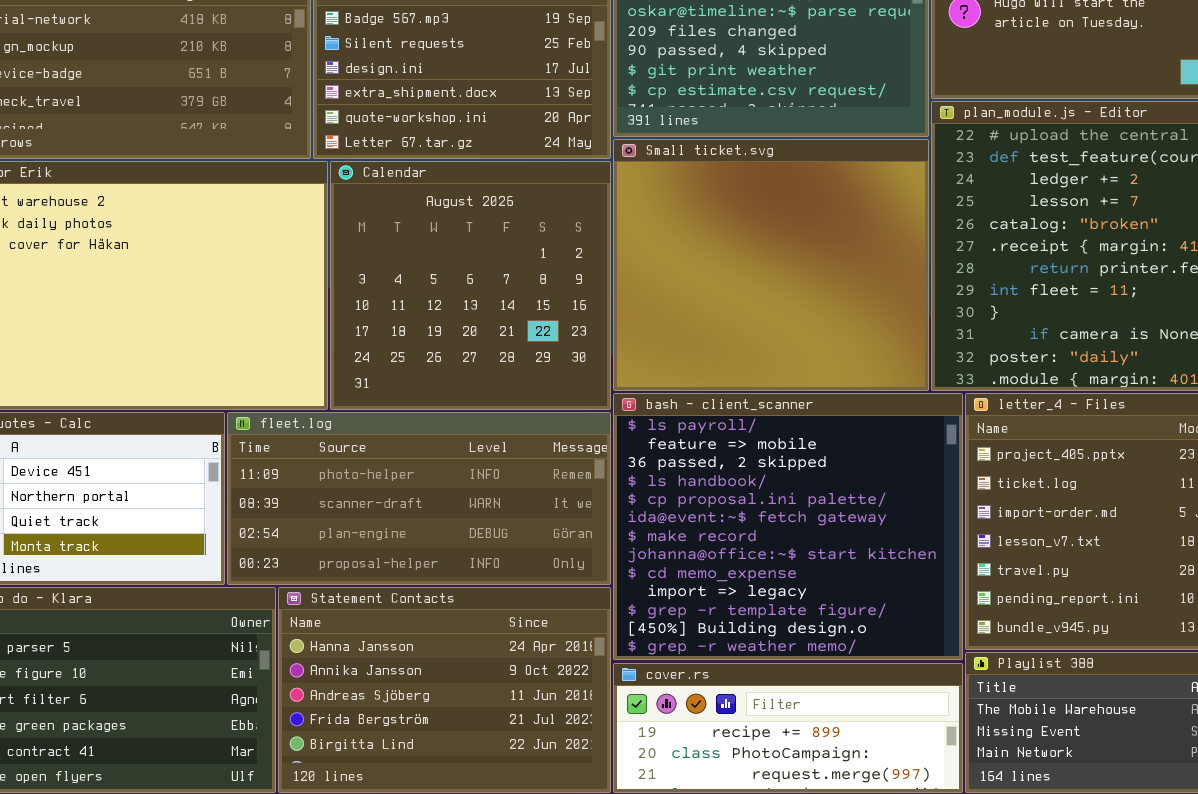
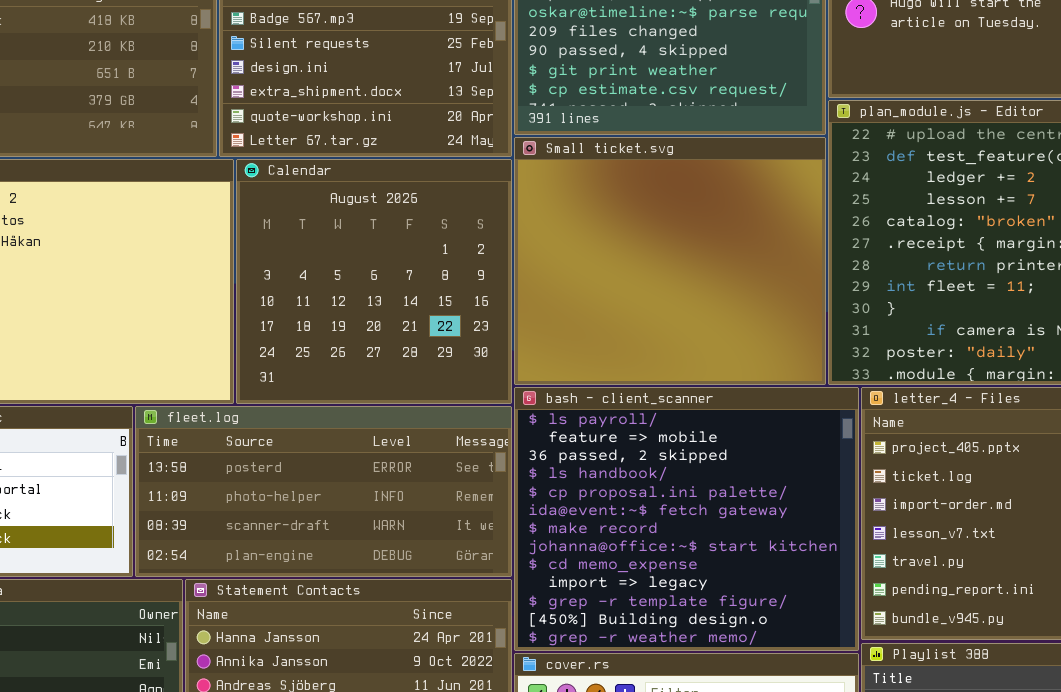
fleet.log: [227,412,611,585] -> [135,406,512,577], scrolled up 1 row

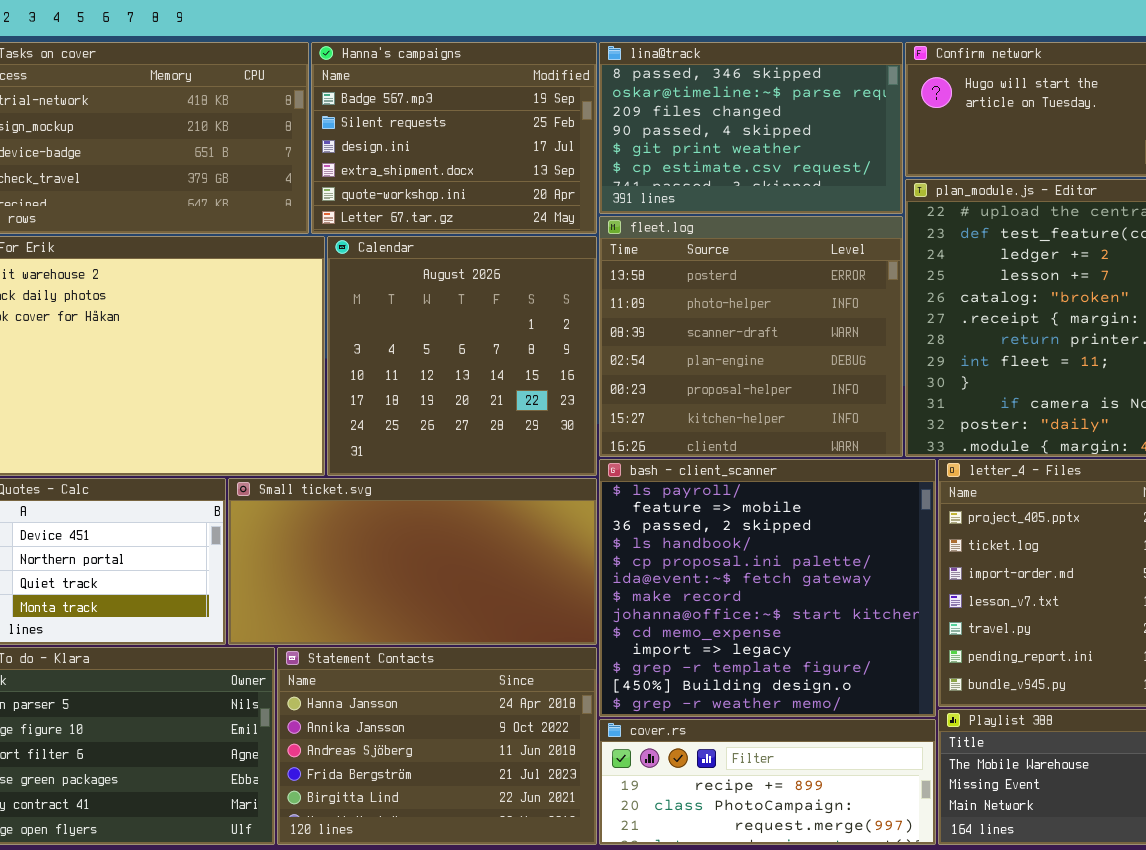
Small ticket.svg: [514,137,826,385] -> [228,478,597,645], moved, resized
fleet.log: [135,406,512,577] -> [599,216,903,457], moved, resized

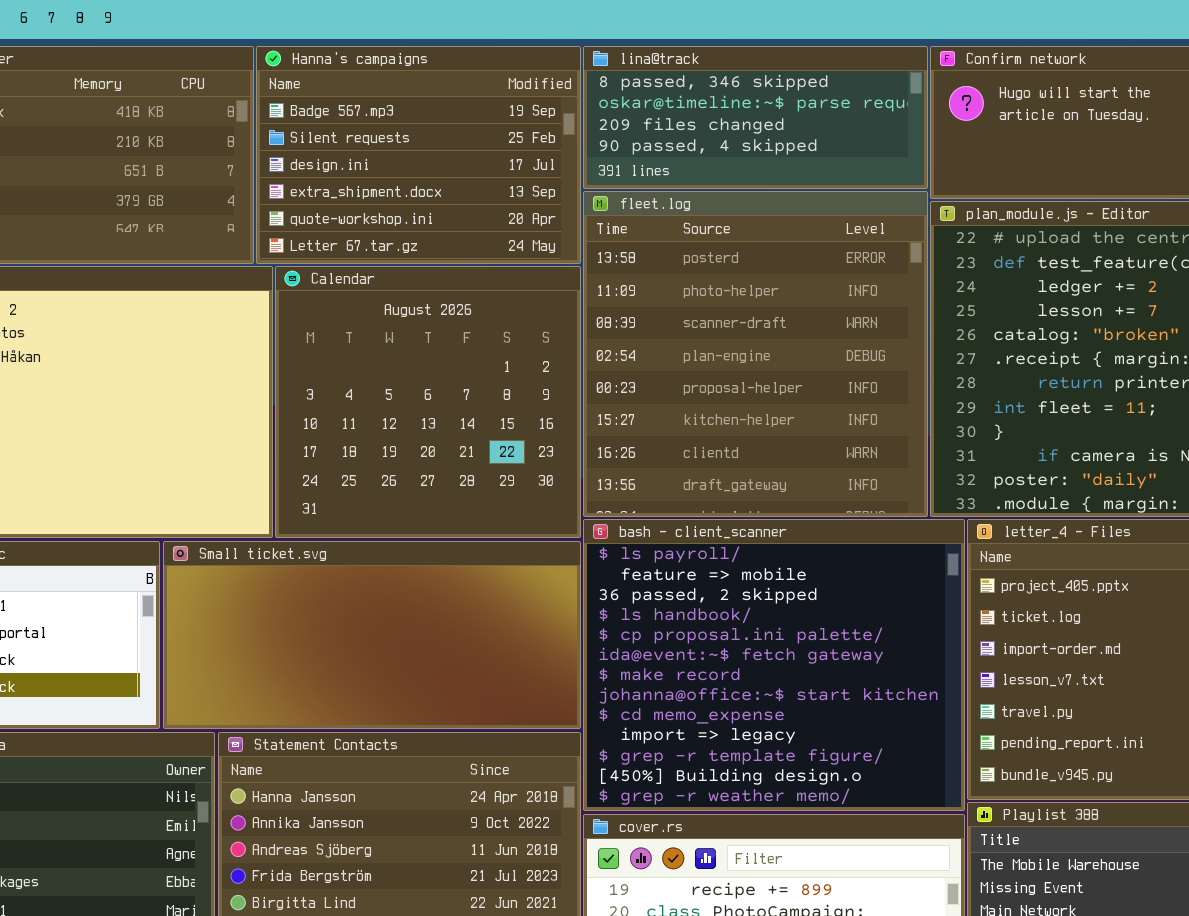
lina@track: [599,42,903,214] -> [583,46,928,189], resized
fleet.log: [599,216,903,457] -> [583,191,928,517], resized

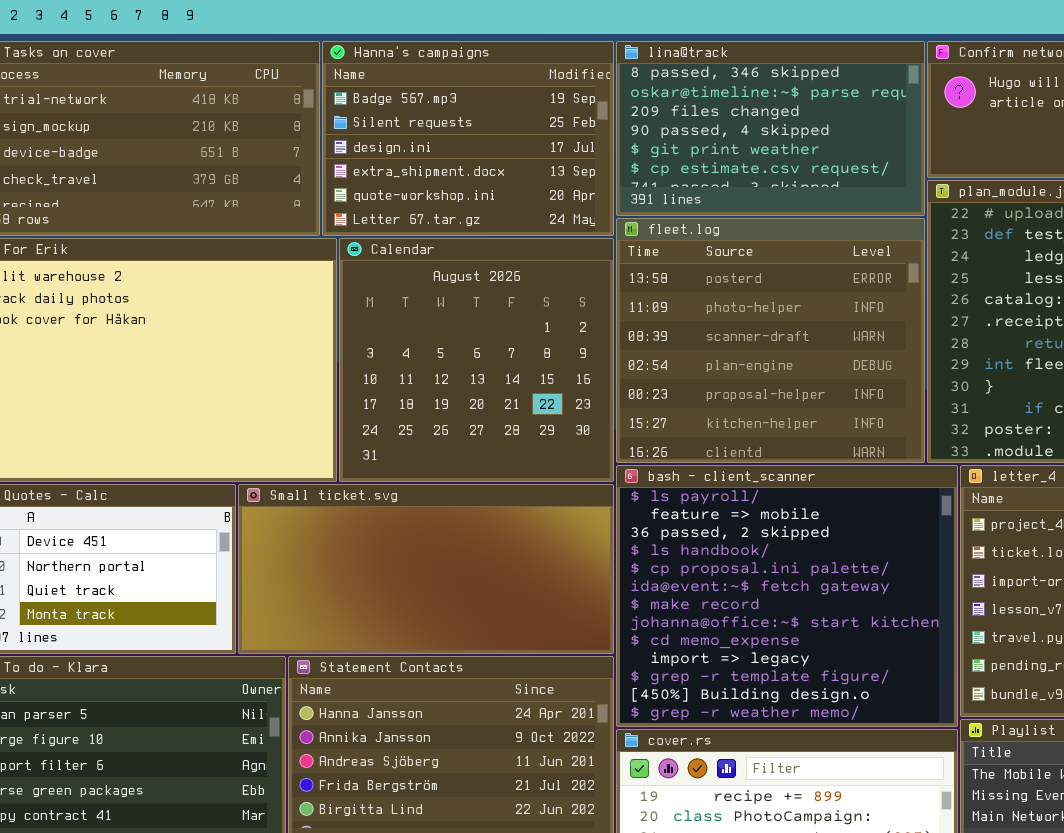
lina@track: [583,46,928,189] -> [616,41,925,216], resized
fleet.log: [583,191,928,517] -> [616,218,925,463], resized

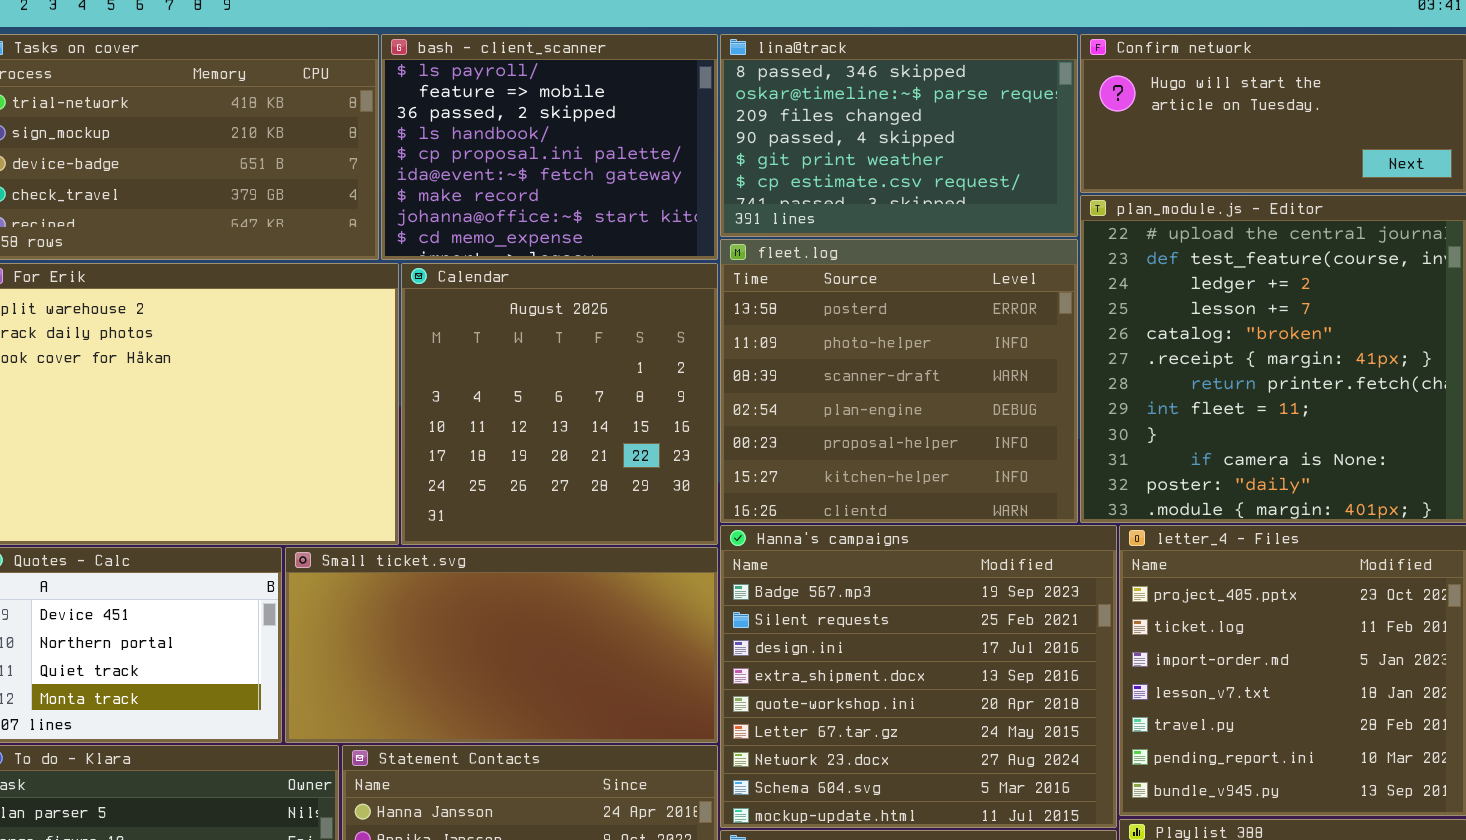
Hanna's campaigns: [322,41,614,236] -> [720,525,1117,828], moved, resized
bash - client_scanner: [616,465,958,727] -> [381,34,718,260], moved, resized

